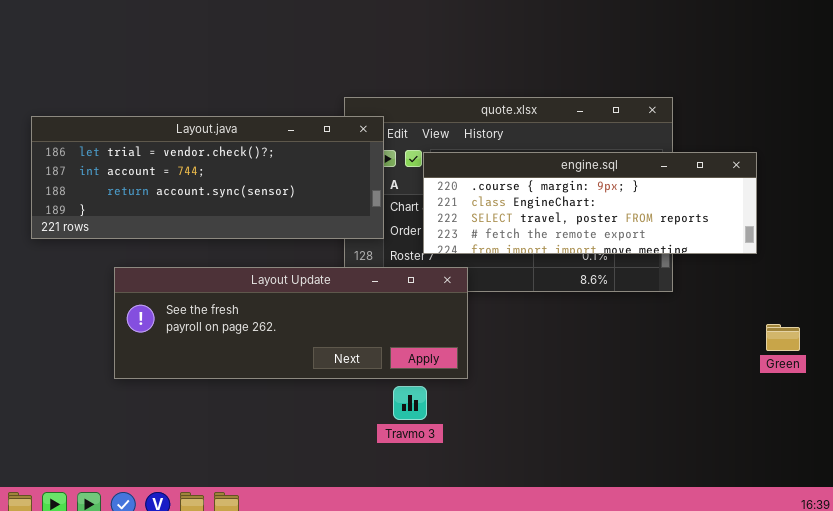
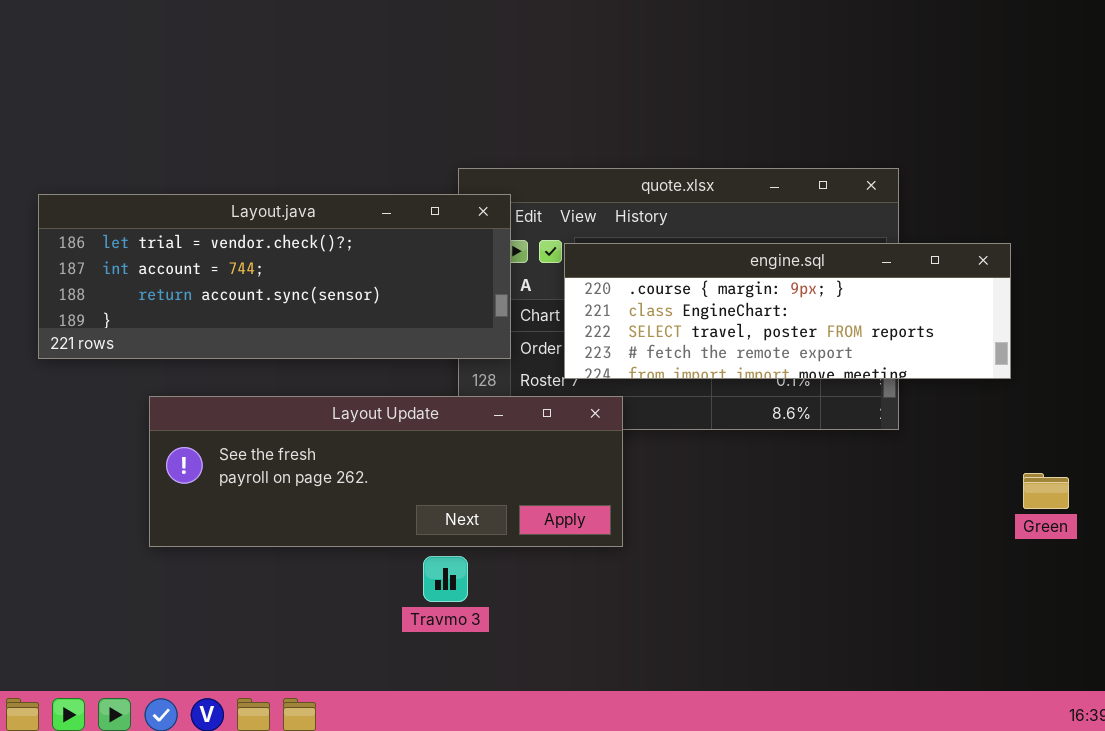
Travmo 3: [393,386,427,420] -> [423,556,468,602], moved

